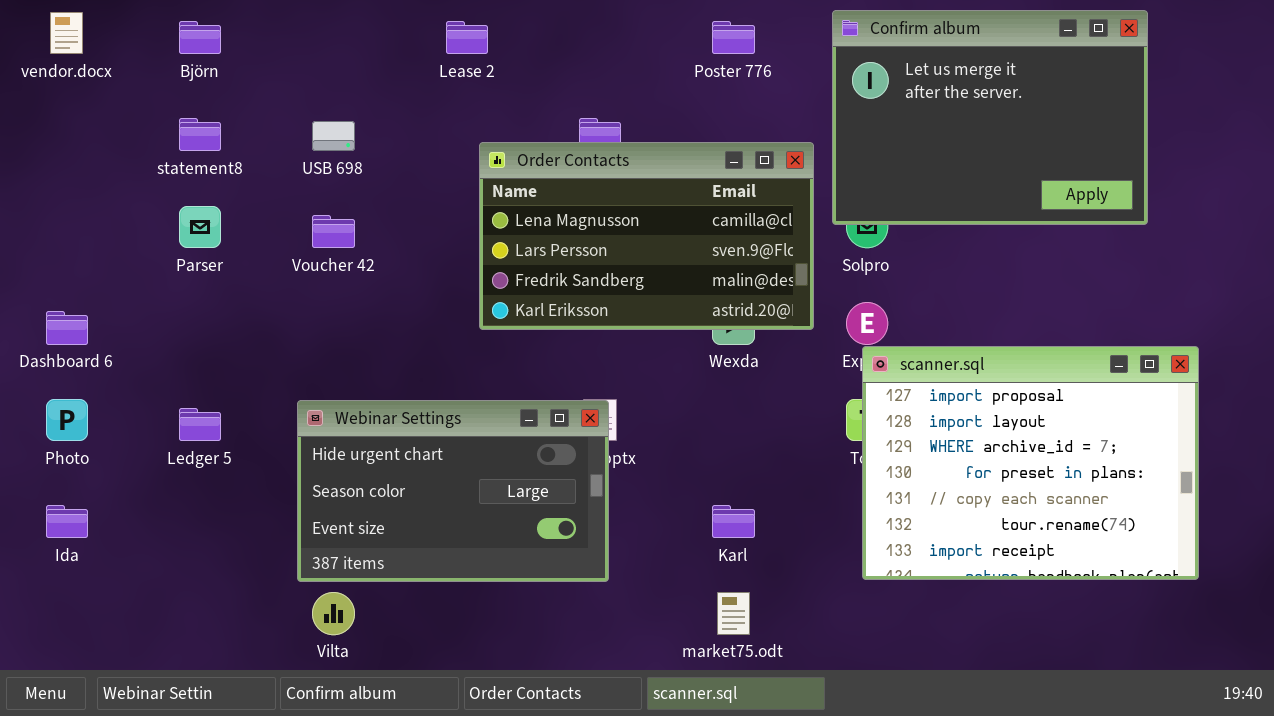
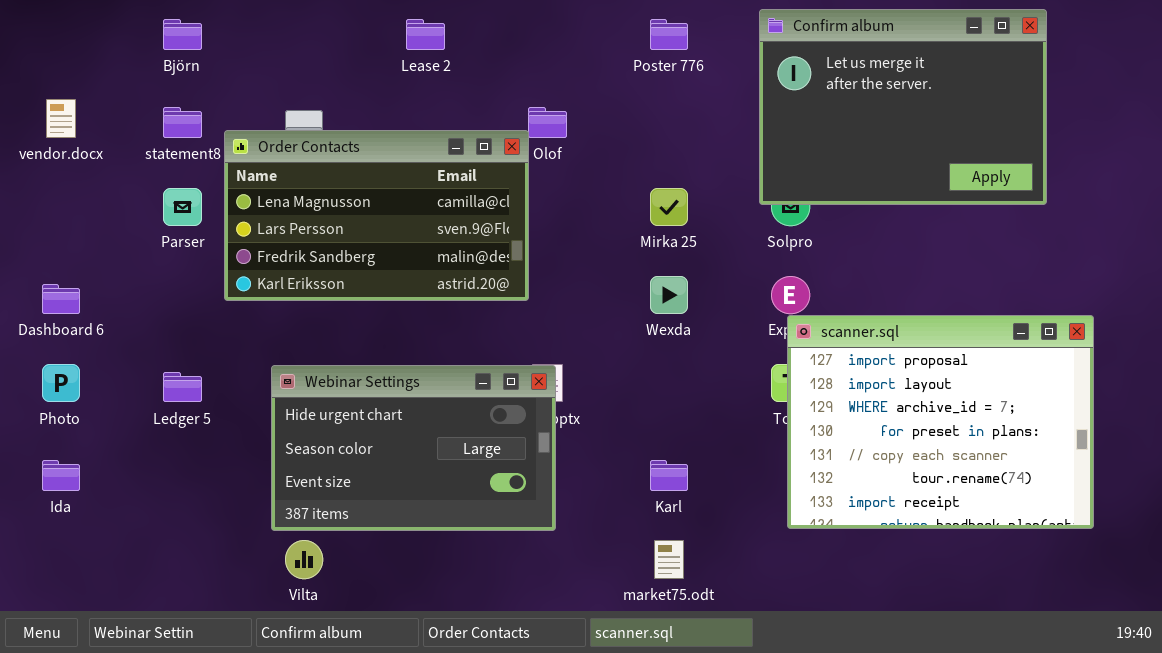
vendor.docx: [50,12,83,54] -> [46,99,76,138], moved
Order Contacts: [479,142,814,330] -> [224,130,529,301], moved

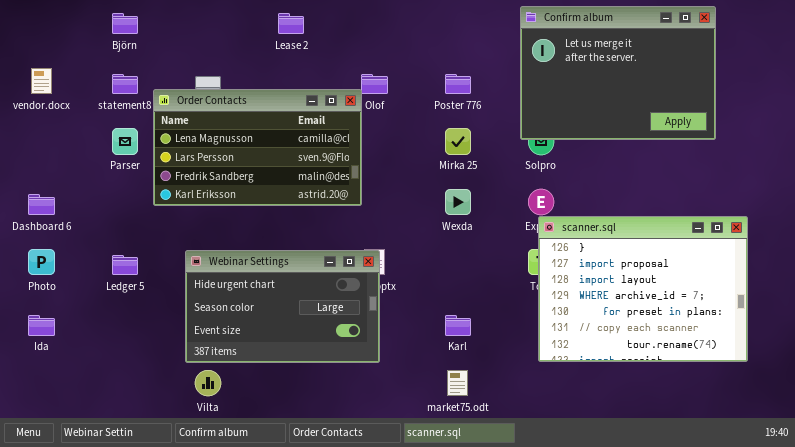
Poster 776: [650,19,688,50] -> [445,74,471,94], moved
scanner.sql: [787,315,1094,529] -> [538,216,748,362], scrolled up 1 row

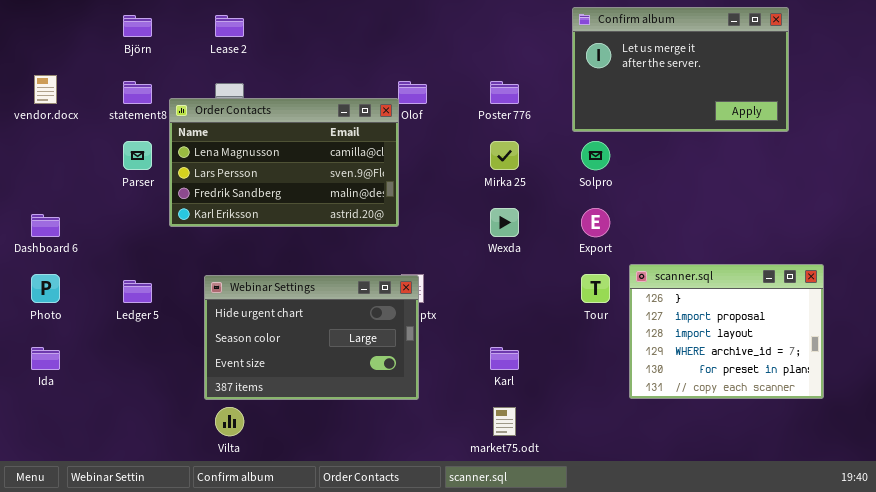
Confirm album: [520,6,716,140] -> [572,7,789,132], resized
Lease 2: [278,13,304,34] -> [215,15,244,37], moved
scanner.sql: [538,216,748,362] -> [629,264,824,399], resized

